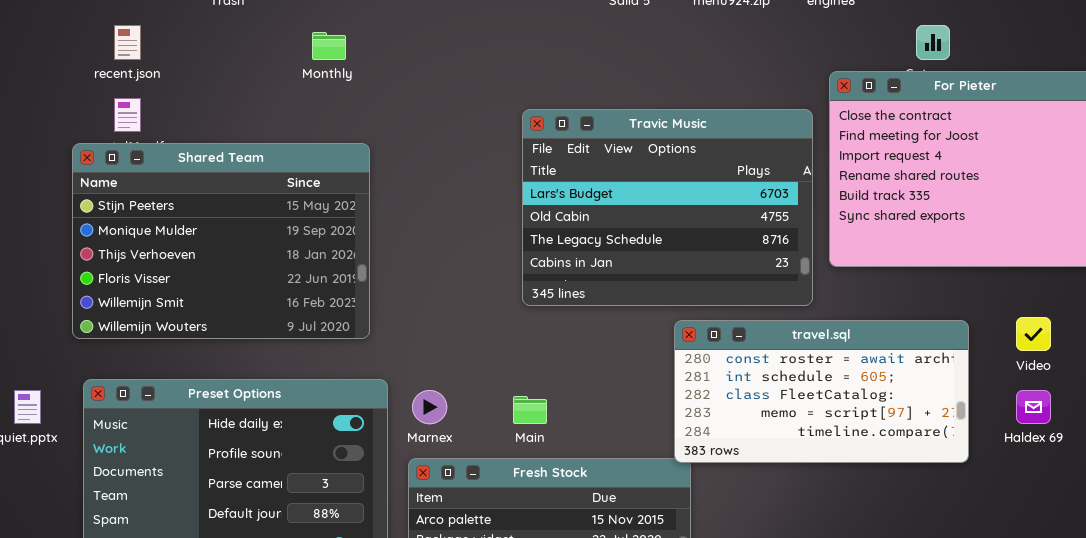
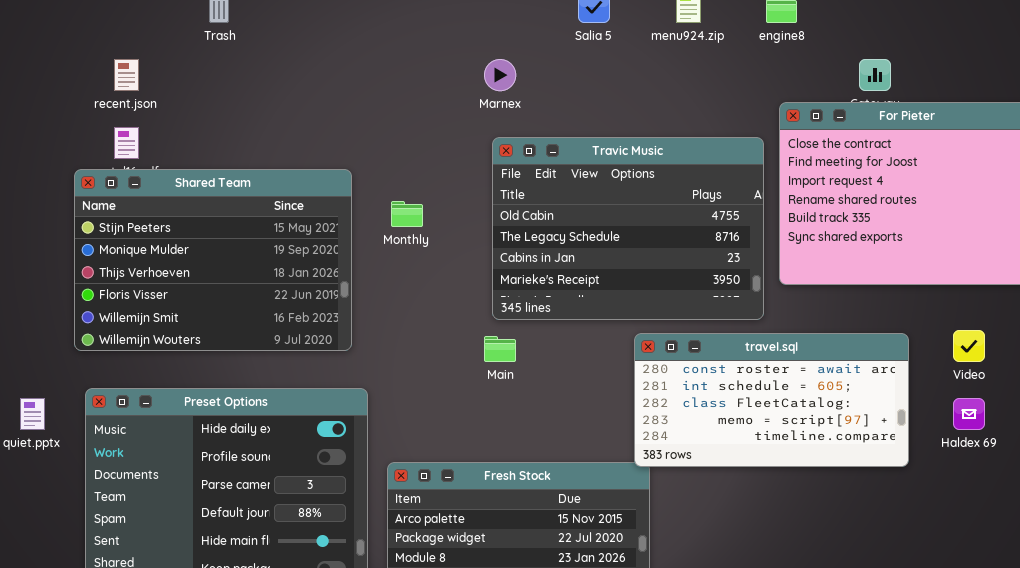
Monthly: [312,32,346,60] -> [391,201,423,227], moved
Travic Music: [522,109,813,306] -> [492,137,764,320], scrolled down 1 row
Marnex: [412,390,447,424] -> [484,59,516,91], moved
Main: [513,396,547,424] -> [484,336,516,362], moved

